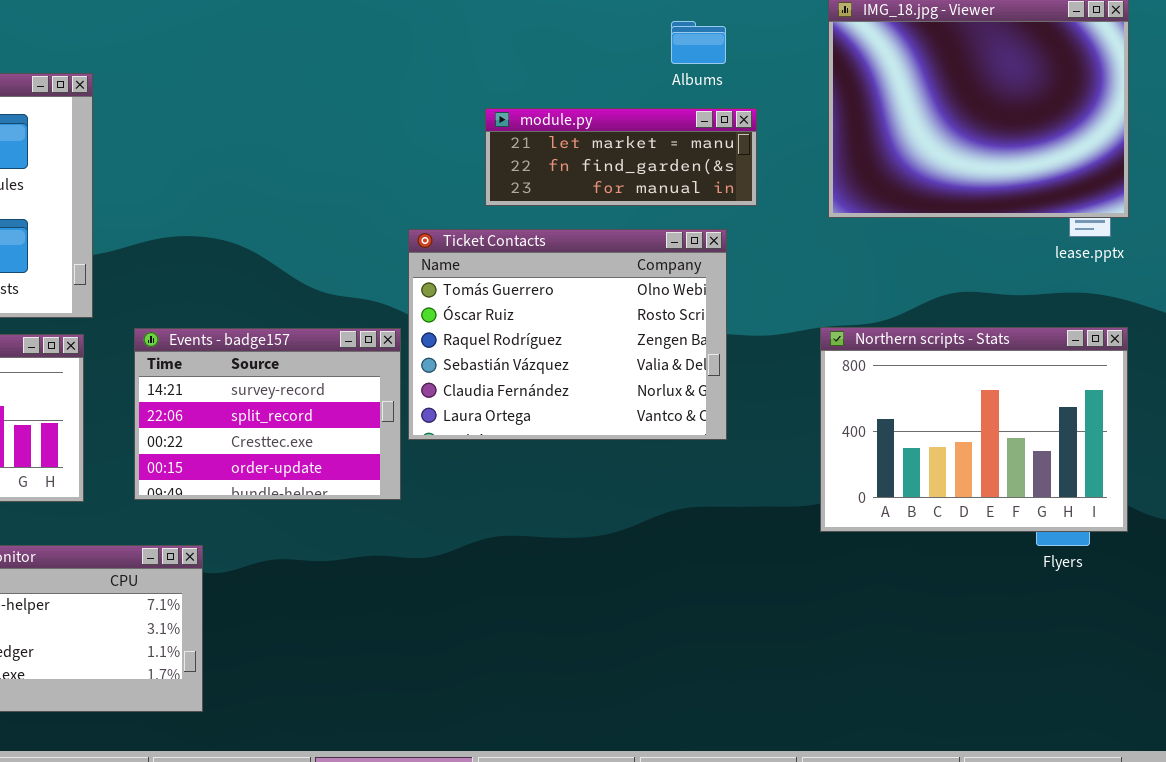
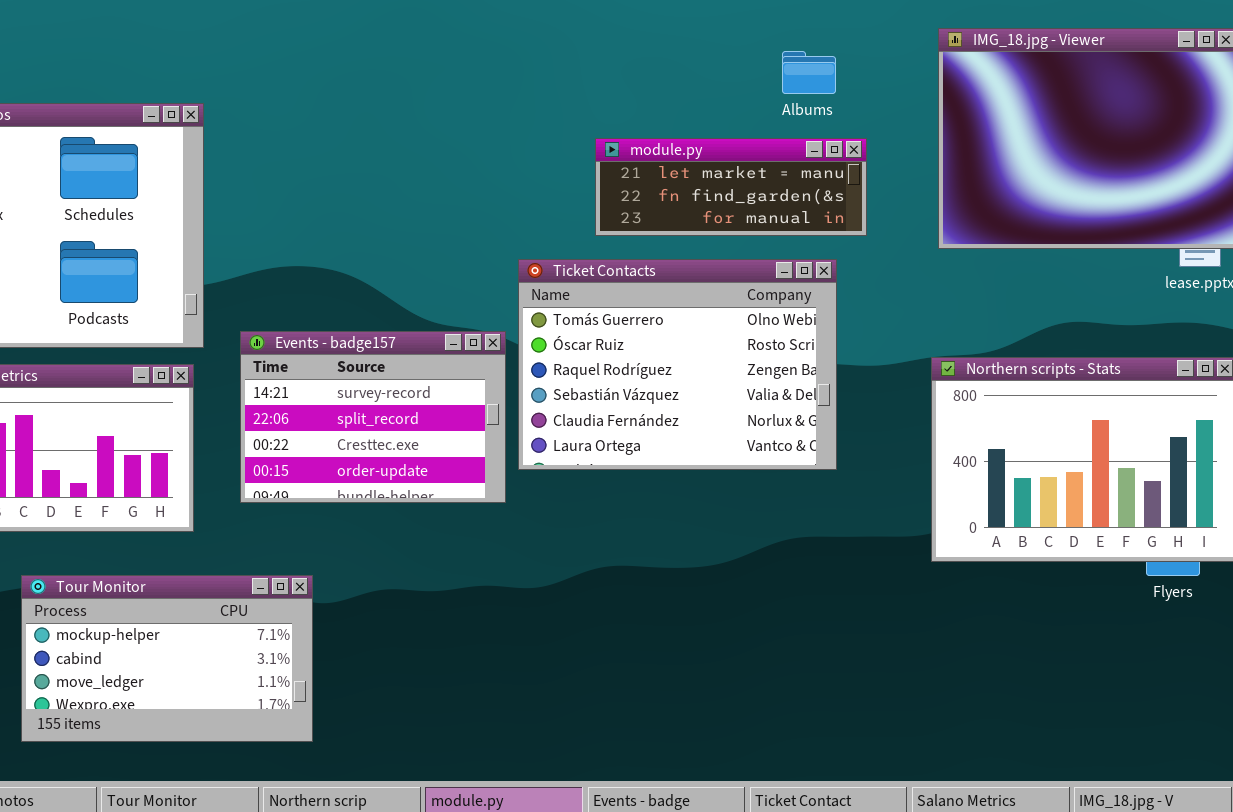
Events - badge157: [134,328,401,500] -> [240,331,506,503], moved

